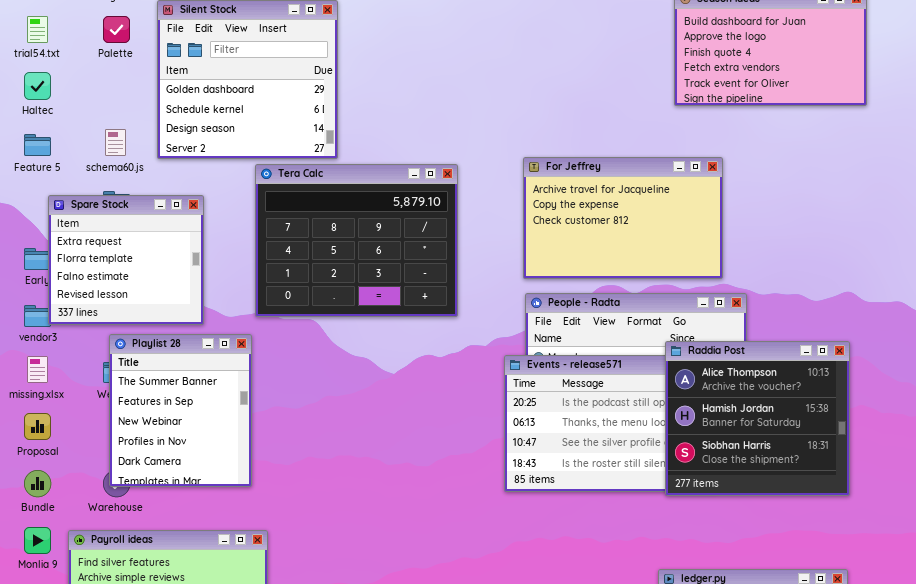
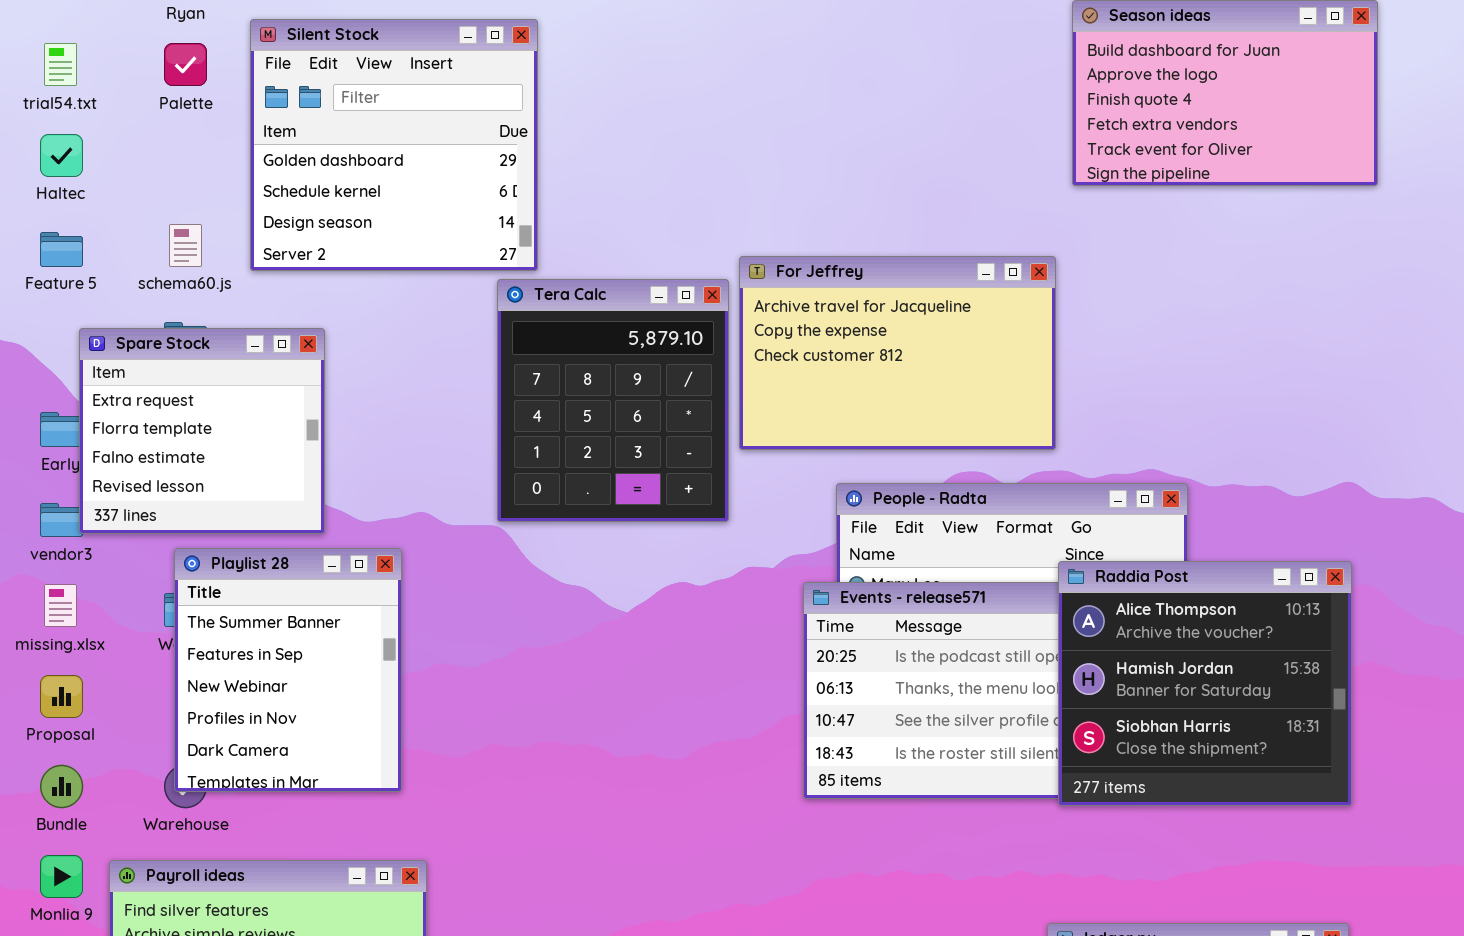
For Jeffrey: [523,157,723,279] -> [739,256,1056,450], moved
Tera Calc: [255,164,458,317] -> [497,279,729,522], resized

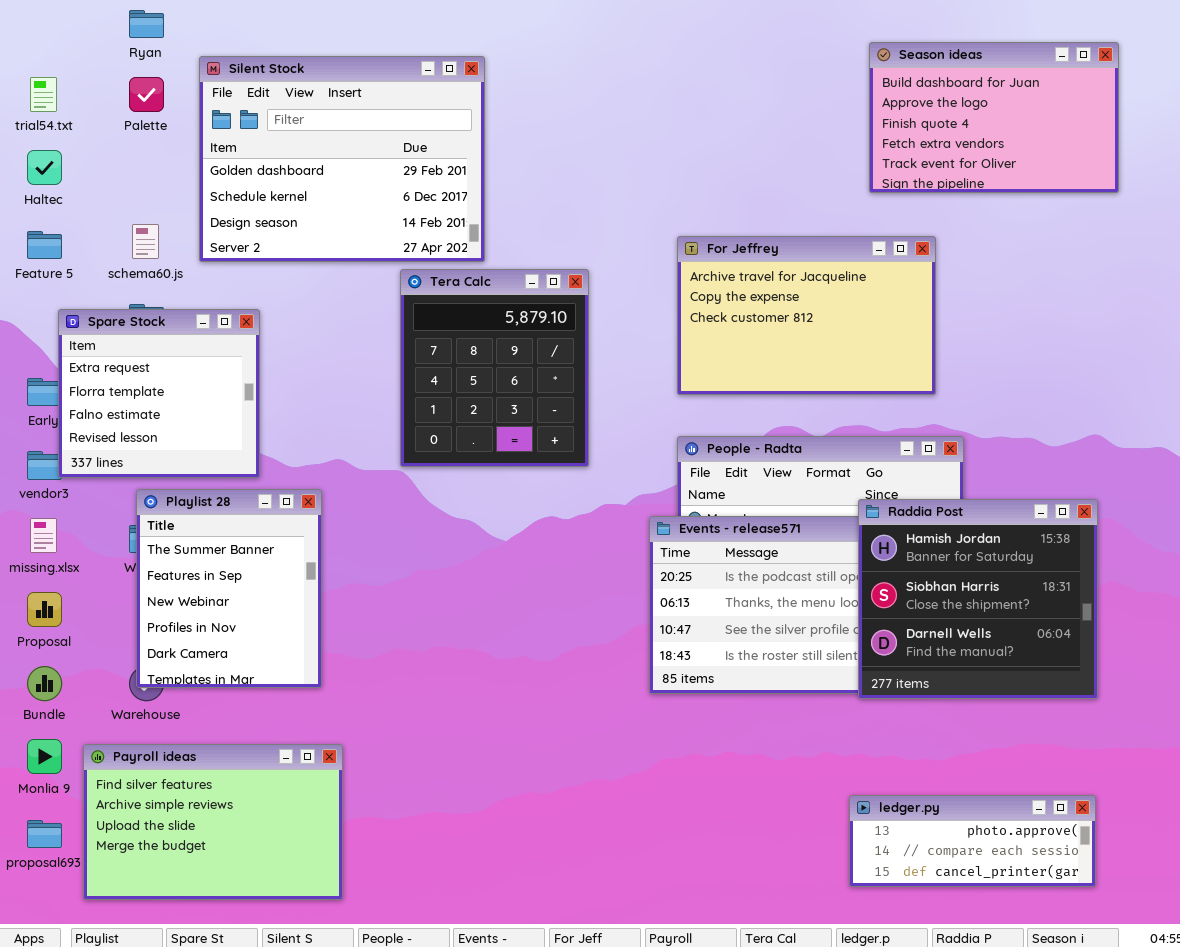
Silent Stock: [250,19,538,271] -> [199,56,485,262], resized
For Jeffrey: [739,256,1056,450] -> [677,236,936,395], moved
Raddia Post: [1058,561,1352,806] -> [858,499,1098,699], scrolled down 1 row

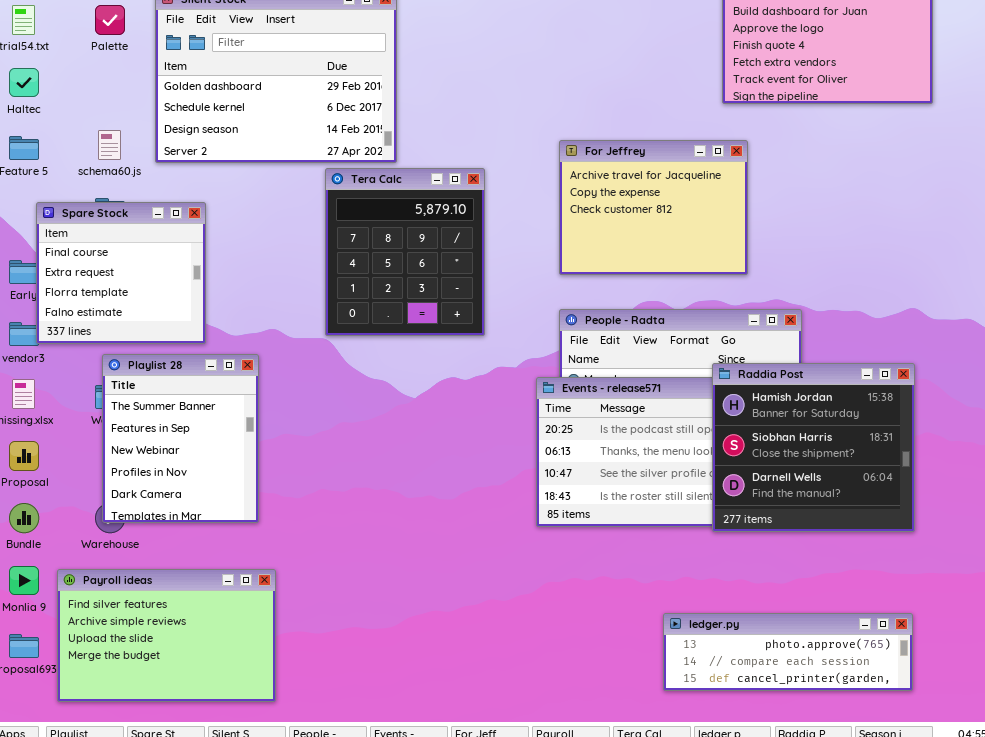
For Jeffrey: [677,236,936,395] -> [559,140,748,275], resized
Spare Stock: [58,309,260,478] -> [36,202,206,344], scrolled up 1 row
ledger.py: [849,795,1096,887] -> [663,613,913,691], resized

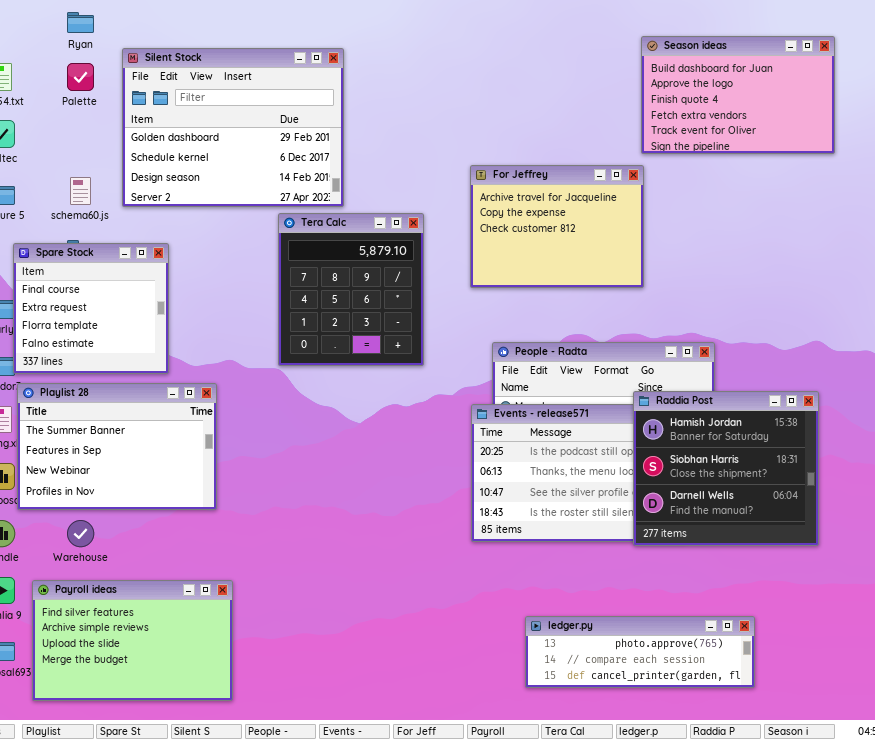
For Jeffrey: [559,140,748,275] -> [470,165,644,288], moved
Playlist 28: [102,354,259,523] -> [17,383,217,510], resized
ledger.py: [663,613,913,691] -> [525,616,755,688], moved

